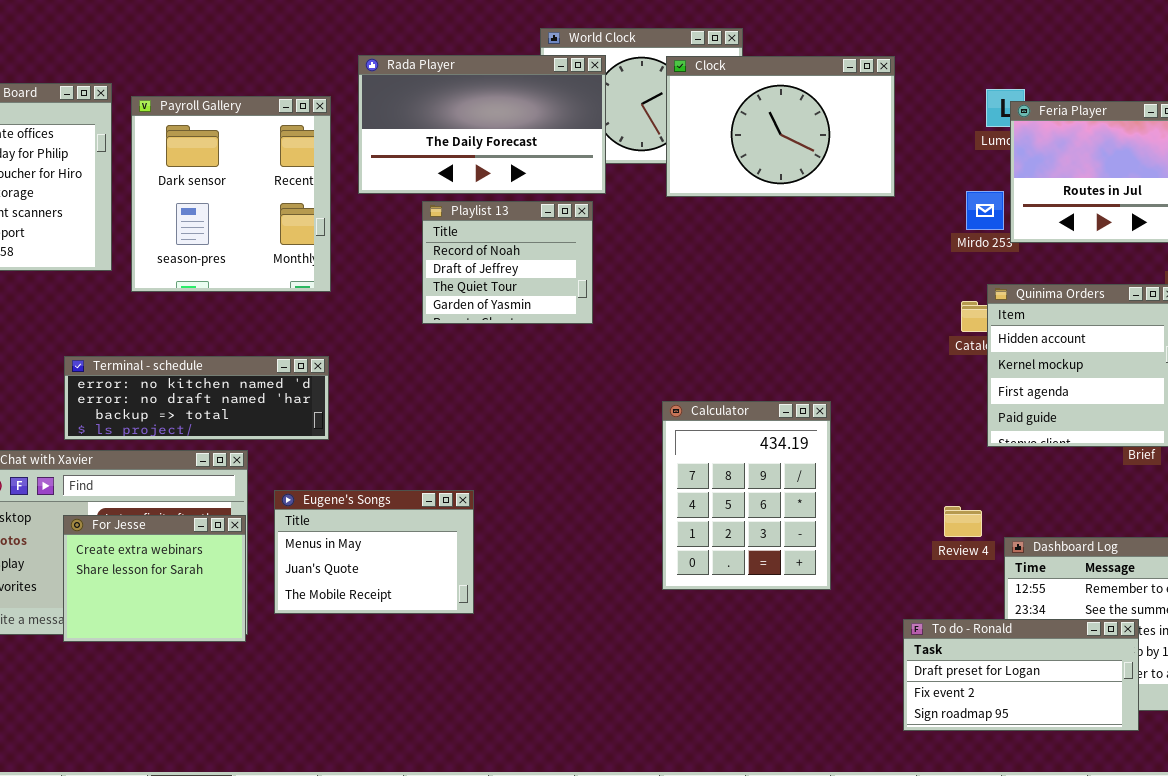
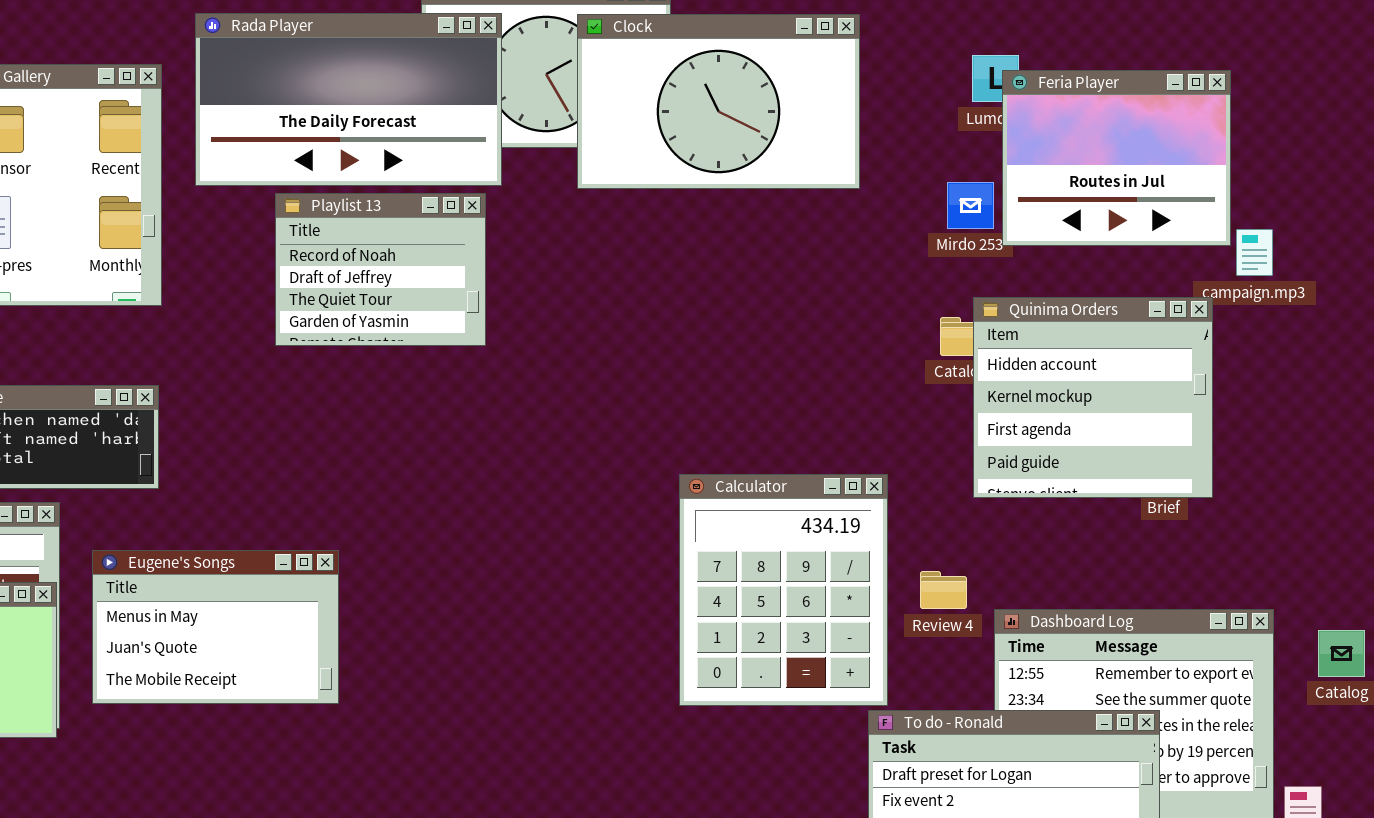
Calculator: [662,401,831,590] -> [679,474,888,706], moved

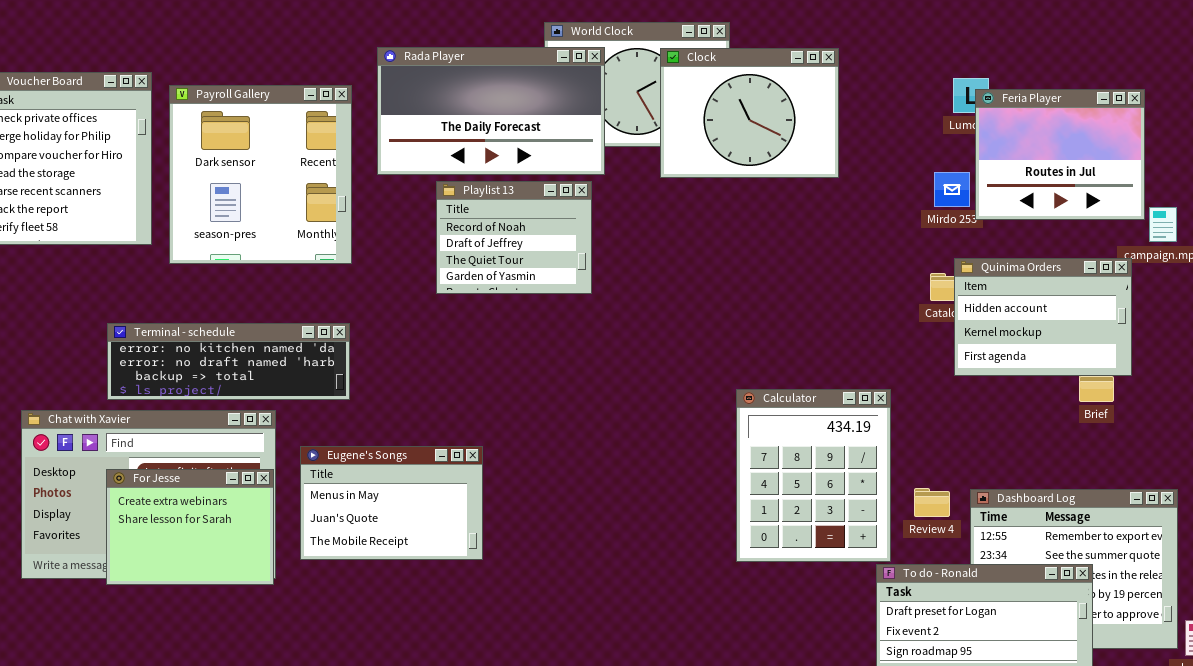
Clock: [577,14,860,189] -> [660,48,839,178], resized
Quinima Orders: [973,297,1213,498] -> [954,258,1132,376], resized
Review 4: [920,571,967,609] -> [914,488,950,517], moved

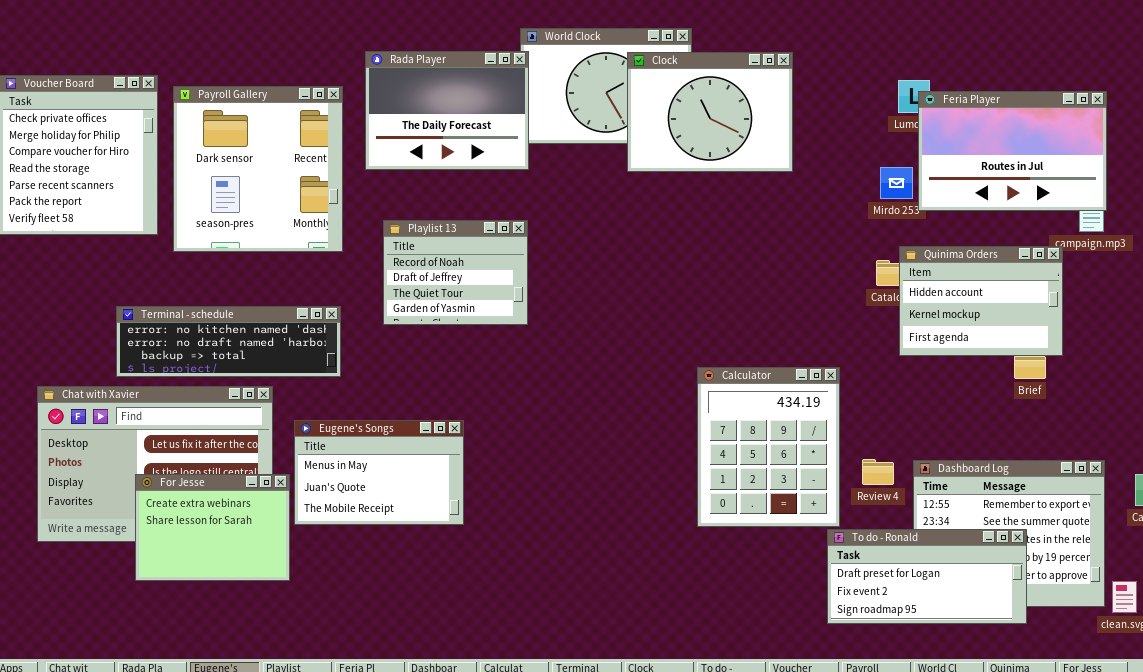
Rada Player: [377,47,605,175] -> [365,51,529,170], resized
Feria Player: [975,89,1145,220] -> [918,91,1107,211], resized
Playlist 13: [436,181,592,294] -> [383,220,528,325], moved
For Jesse: [106,469,274,585] -> [135,474,290,581], moved

